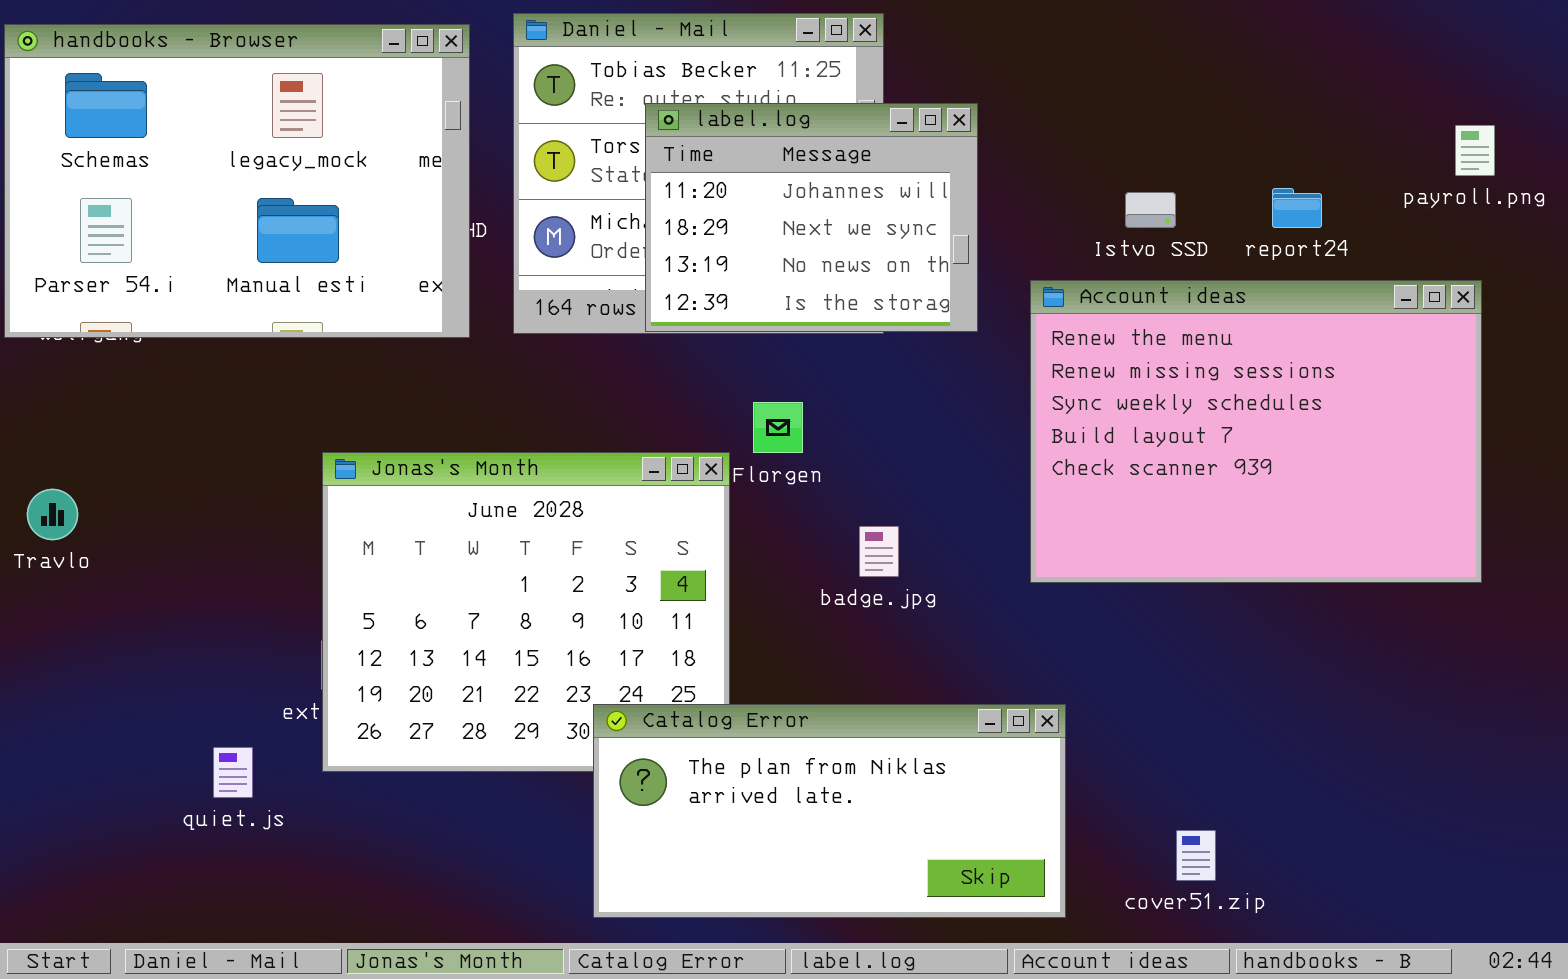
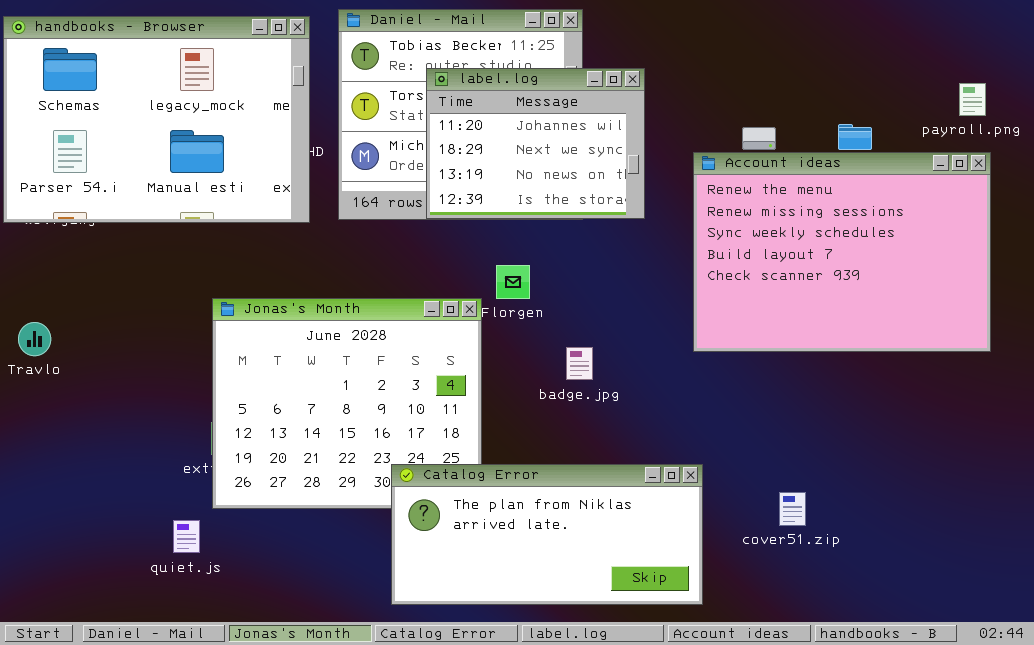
Account ideas: [1030,280,1482,583] -> [693,152,991,352], moved
quiet.js: [213,747,253,798] -> [173,520,200,553], moved
cover51.zip: [1176,830,1216,881] -> [779,492,806,526], moved

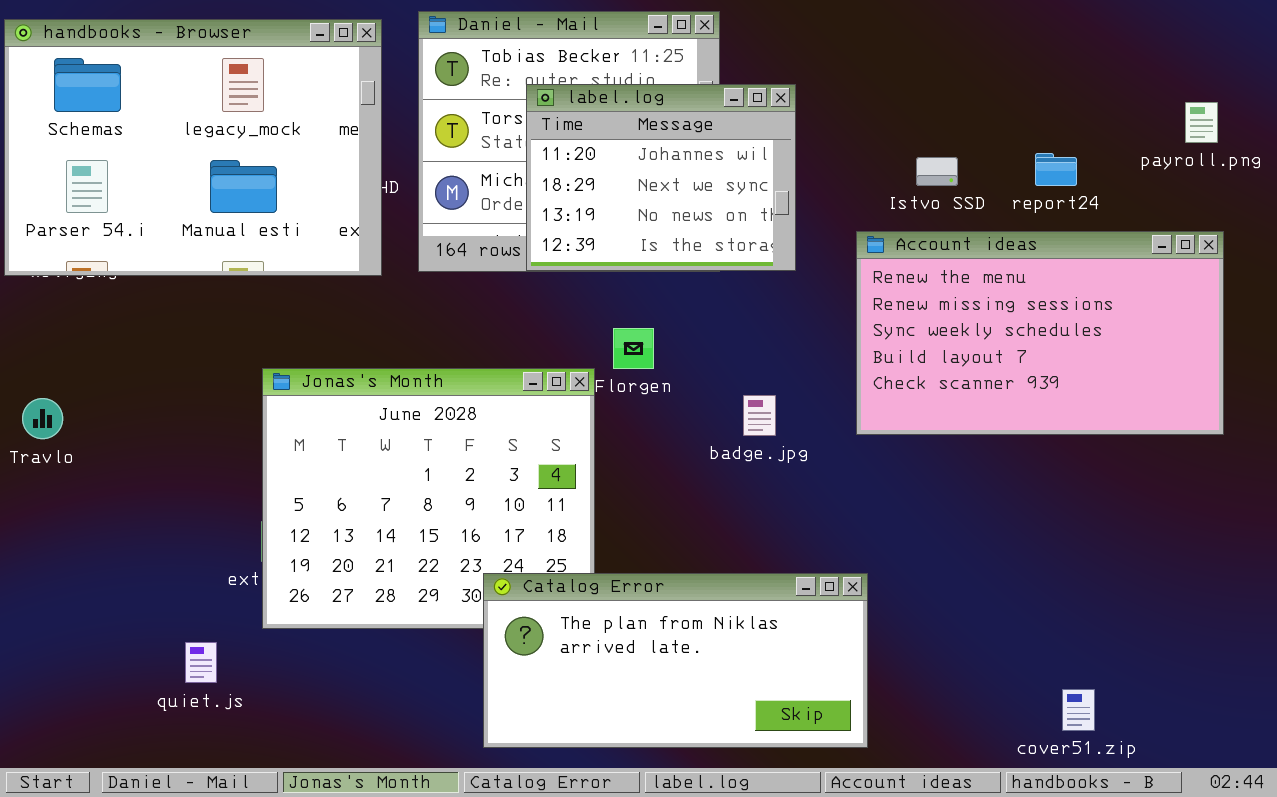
Account ideas: [693,152,991,352] -> [856,231,1224,435], resized
badge.jpg: [566,347,593,380] -> [743,395,776,436], moved
cover51.zip: [779,492,806,526] -> [1062,689,1095,731], moved
quiet.js: [173,520,200,553] -> [185,642,217,683], moved

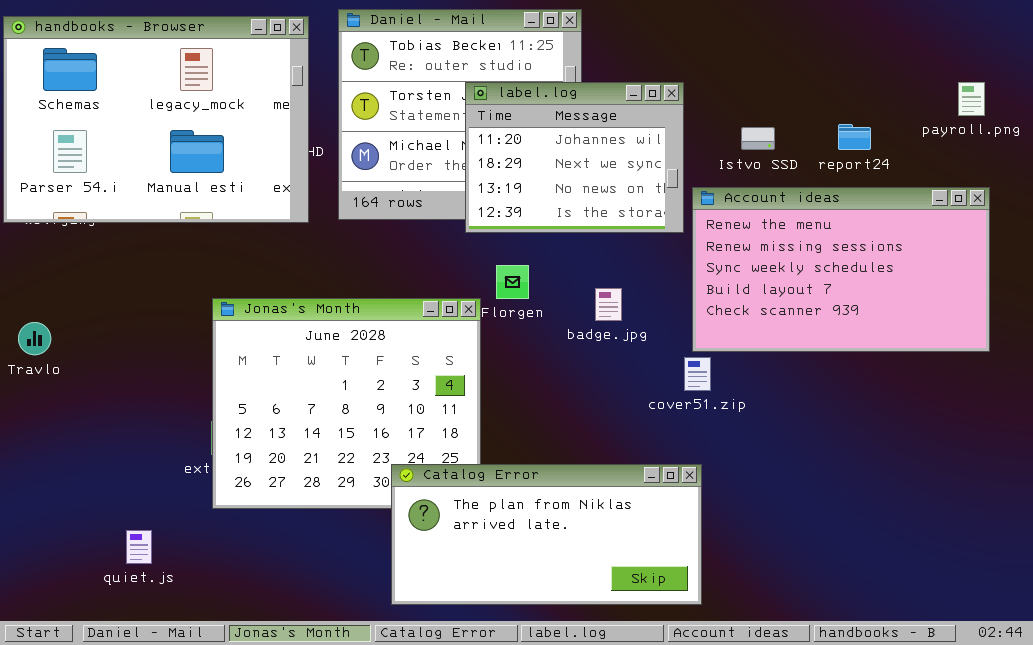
label.log: [526,84,796,271] -> [465,82,684,233], moved
badge.jpg: [743,395,776,436] -> [595,288,622,321], moved
quiet.js: [185,642,217,683] -> [126,530,152,564], moved
cover51.zip: [1062,689,1095,731] -> [684,357,711,391], moved

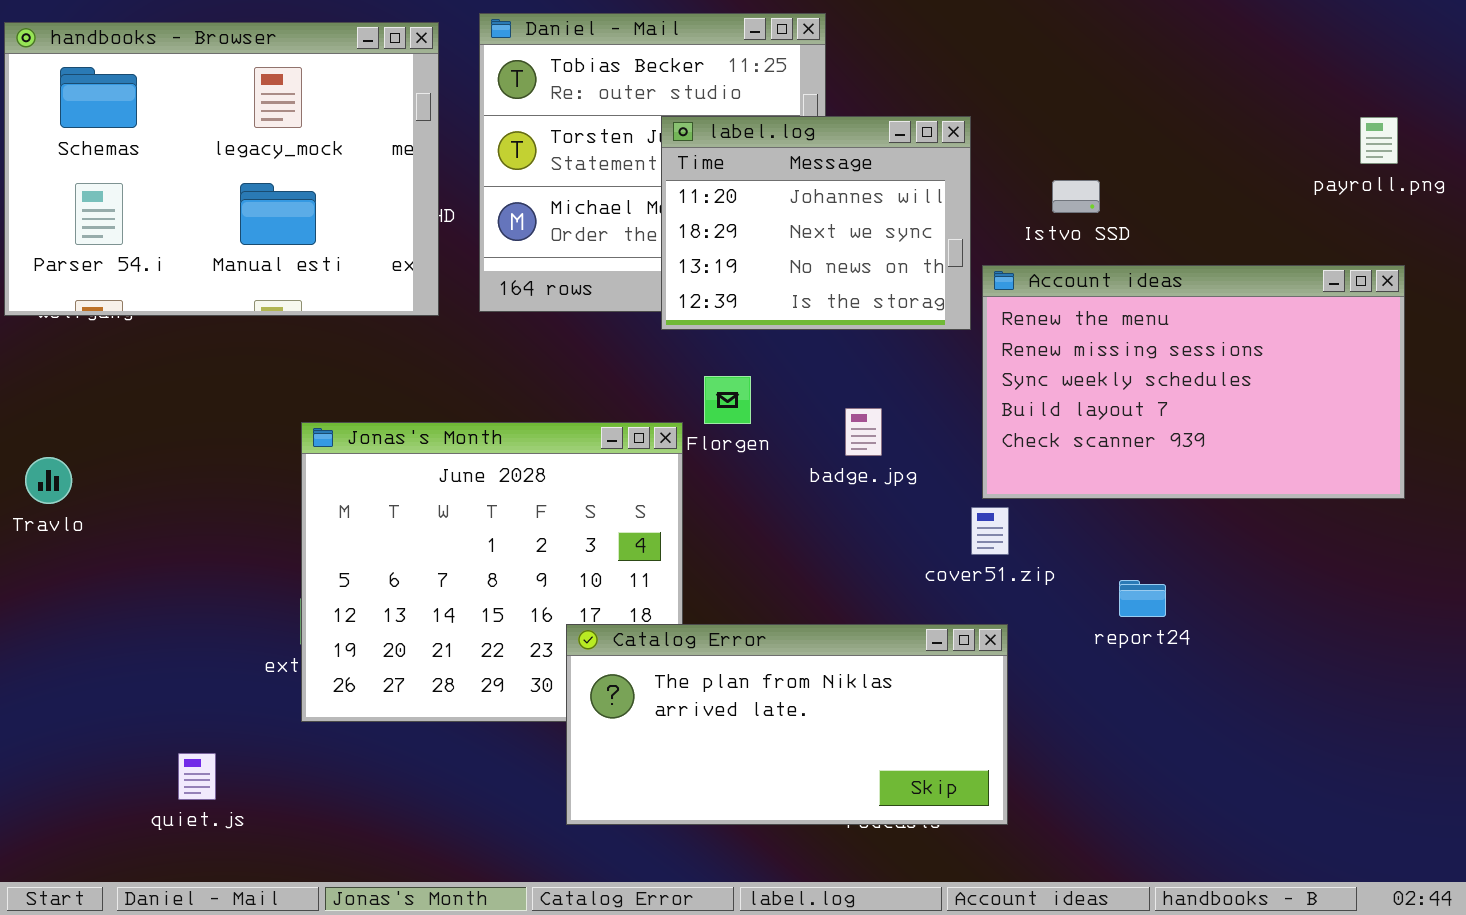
report24: [838,124,871,150] -> [1119,580,1166,617], moved
Catalog Error: [391,464,702,605] -> [566,624,1008,825], moved

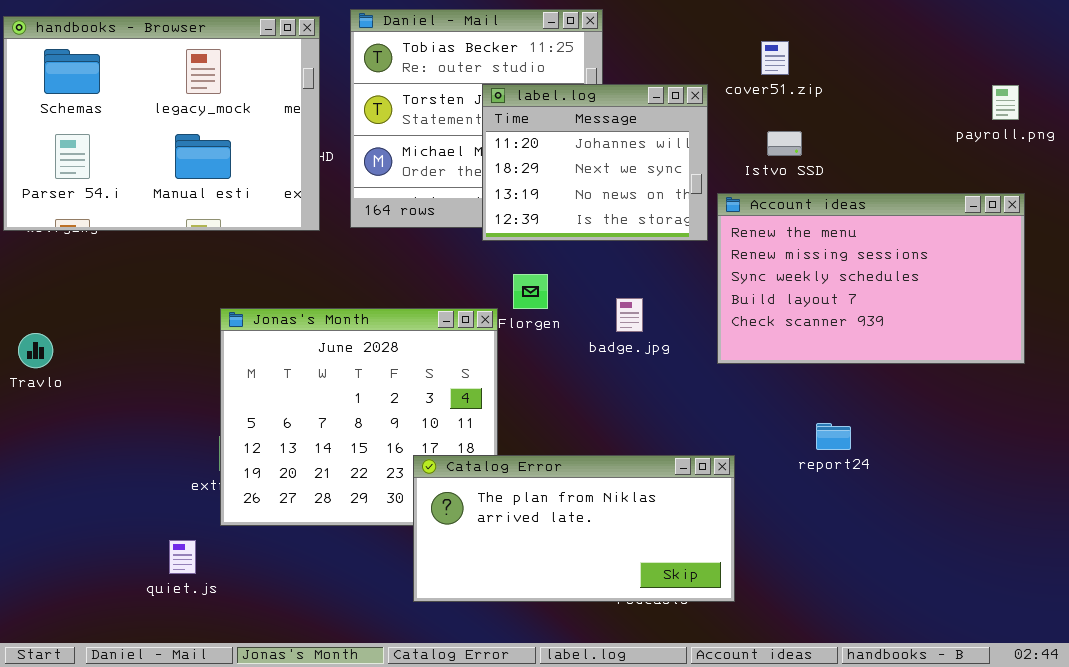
cover51.zip: [971,507,1009,555] -> [761,41,789,75], moved
quiet.js: [178,753,216,800] -> [169,540,196,574], moved

